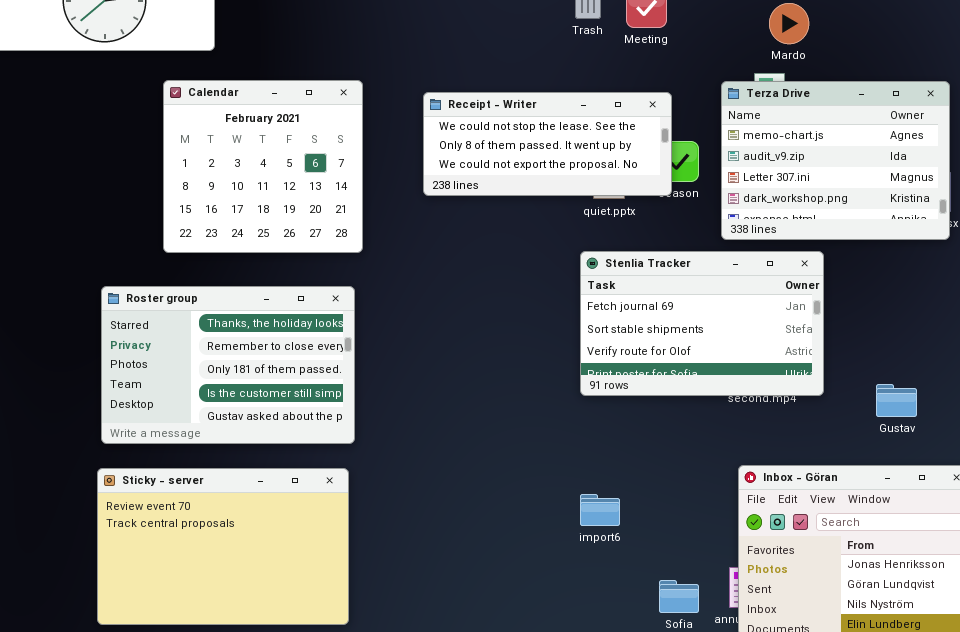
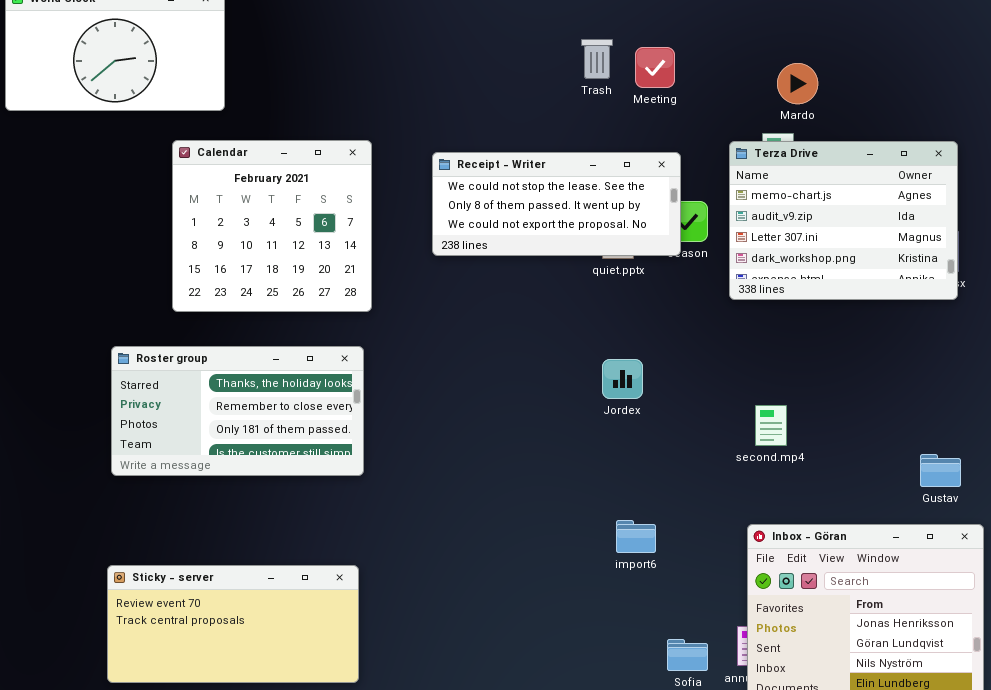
Stenlia Tracker: [580,251,824,396] -> none, closed
Roster group: [101,286,355,444] -> [111,346,364,476], resized
Gustav: [876,384,917,417] -> [920,454,961,487], moved
Sticky - server: [97,468,349,625] -> [107,565,359,683], resized
import6: [580,494,620,526] -> [616,520,656,553], moved

